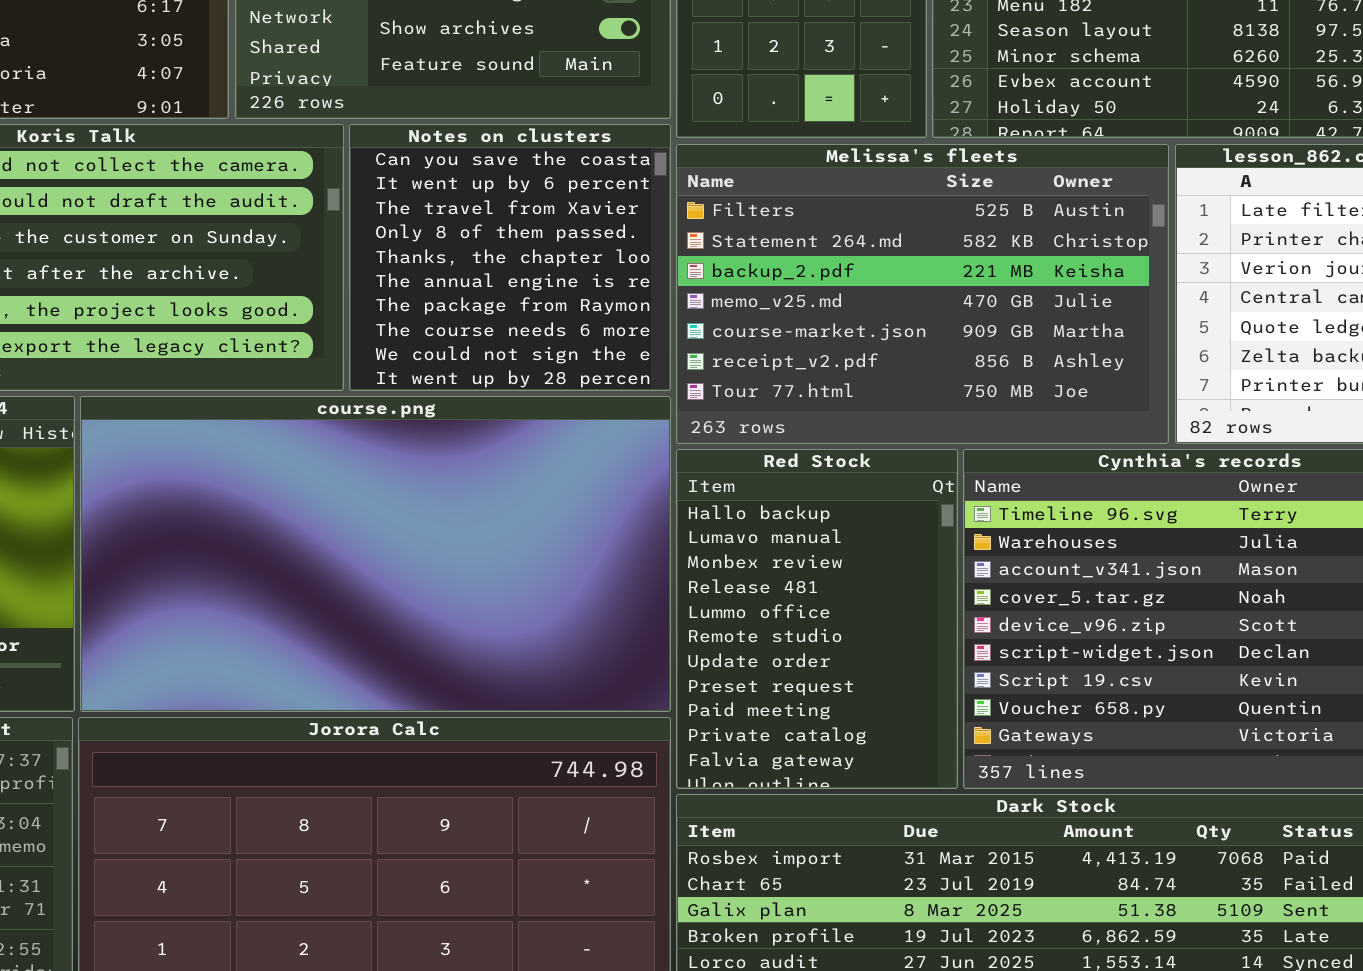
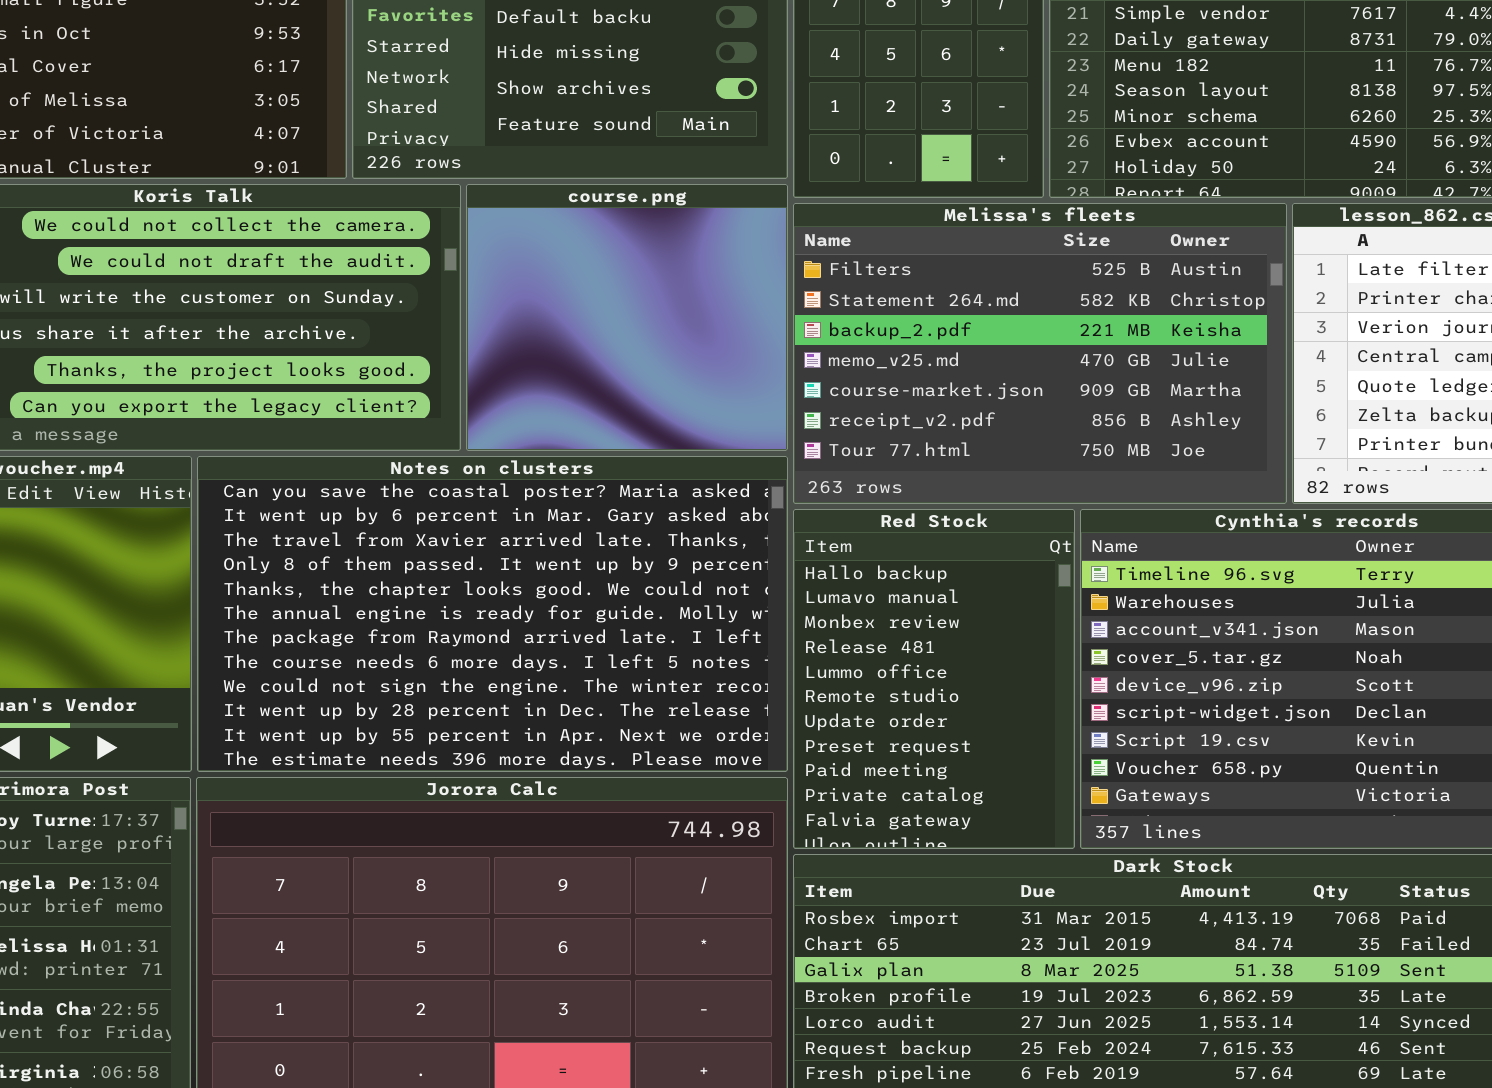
Notes on clusters: [349,124,671,391] -> [197,456,788,772], moved, resized
course.png: [80,396,671,712] -> [466,184,788,451], moved, resized

